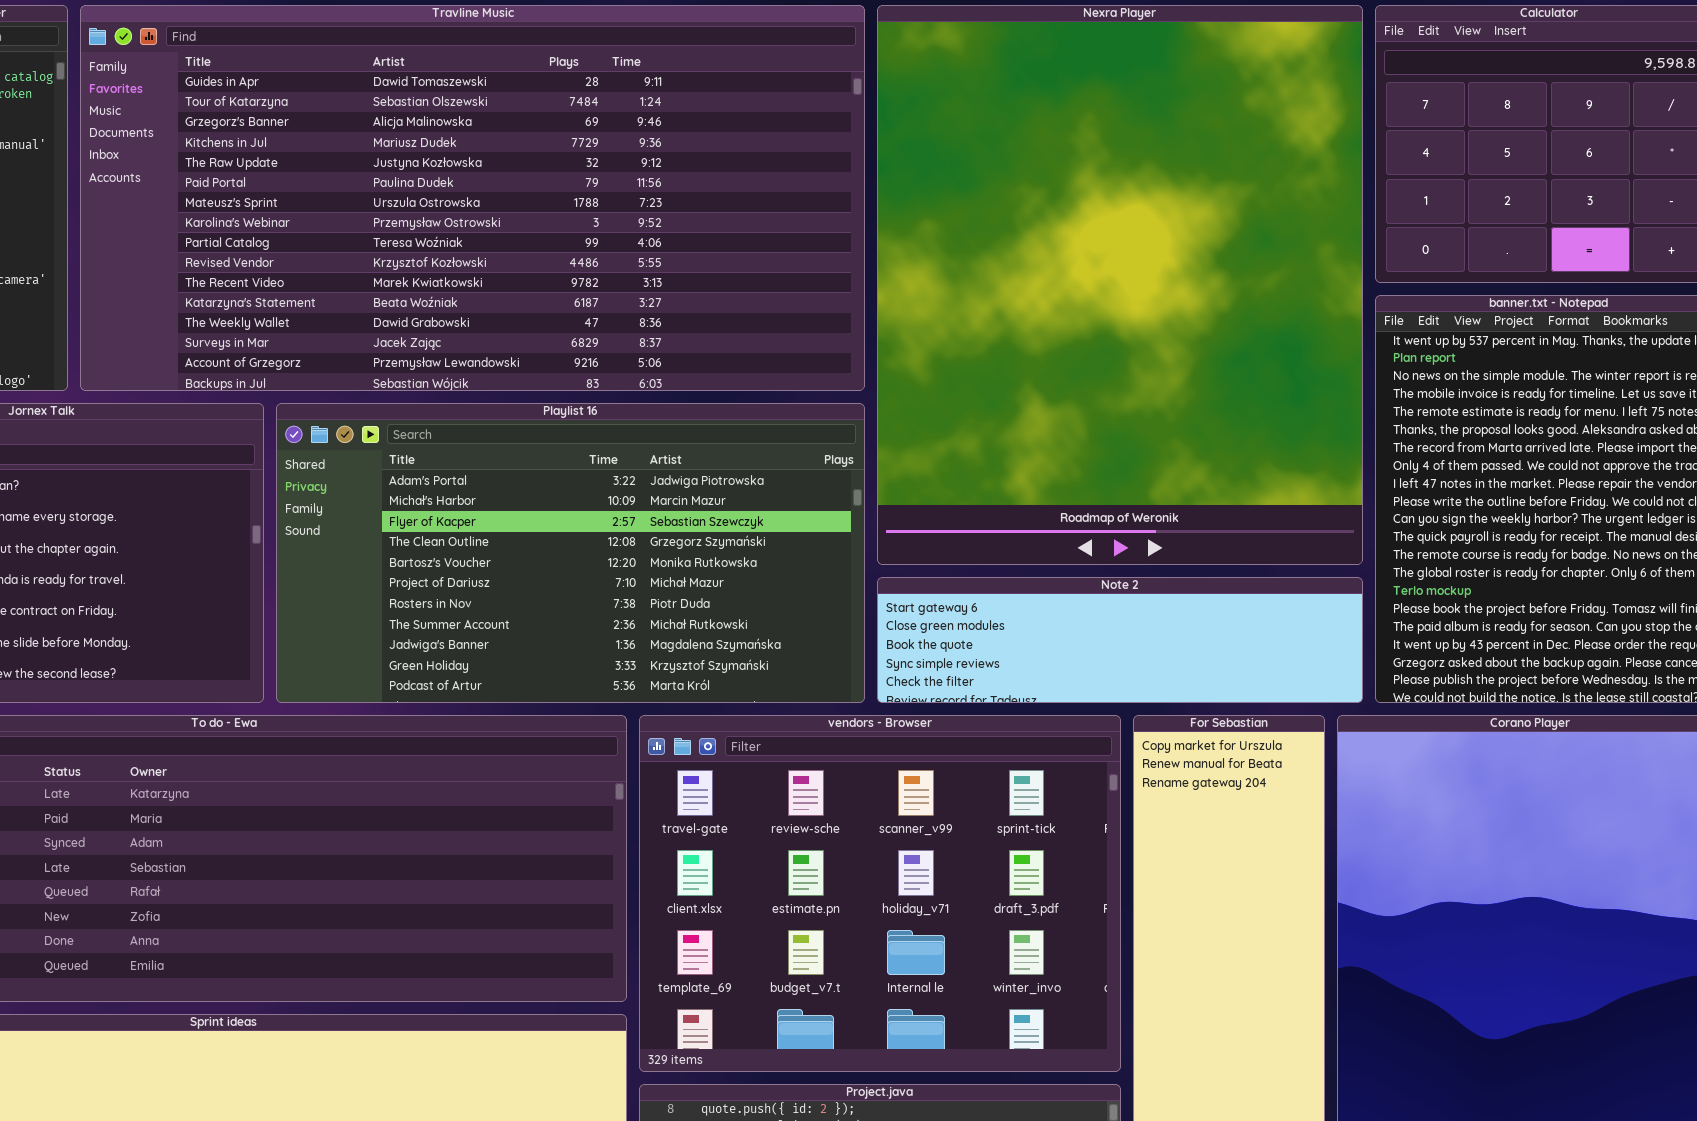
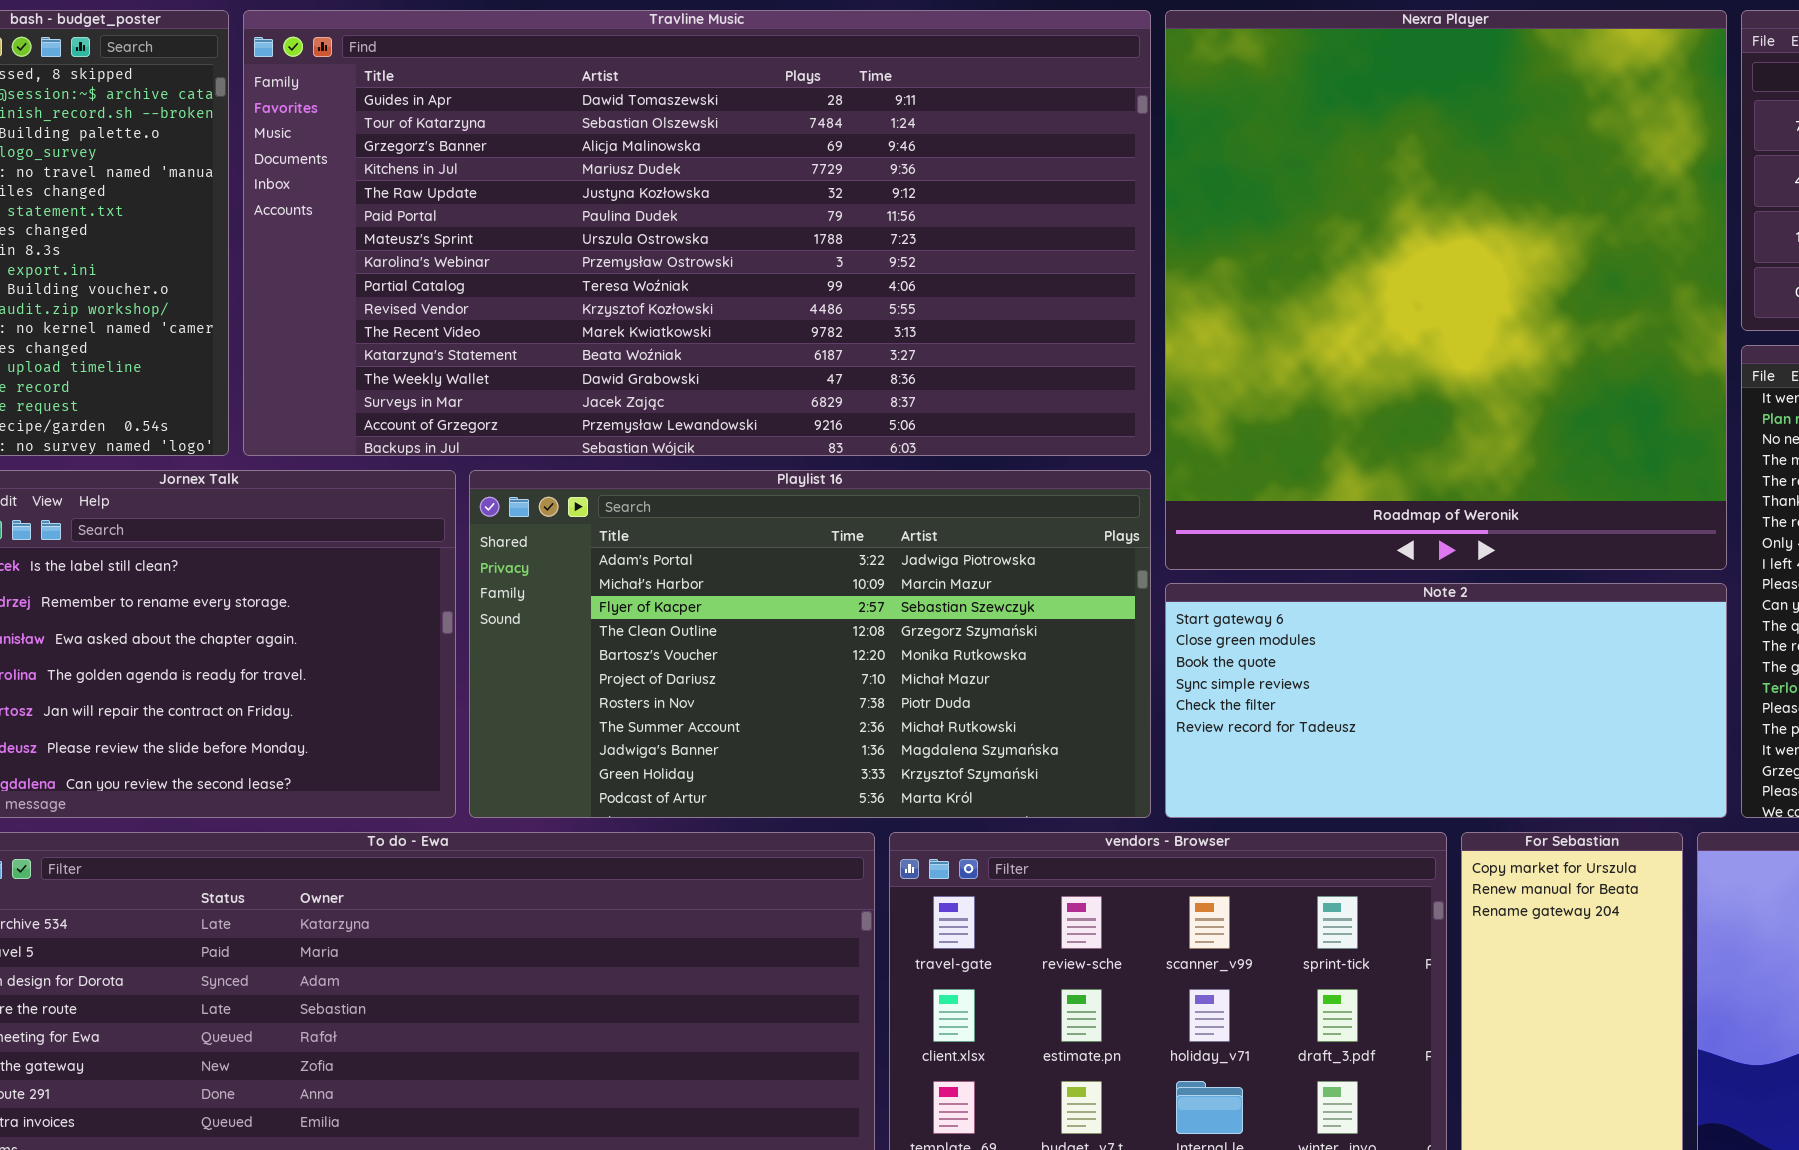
Nexra Player: [877,5,1363,565] -> [1165,10,1727,570], resized
Note 2: [877,577,1363,703] -> [1165,583,1727,818], resized

